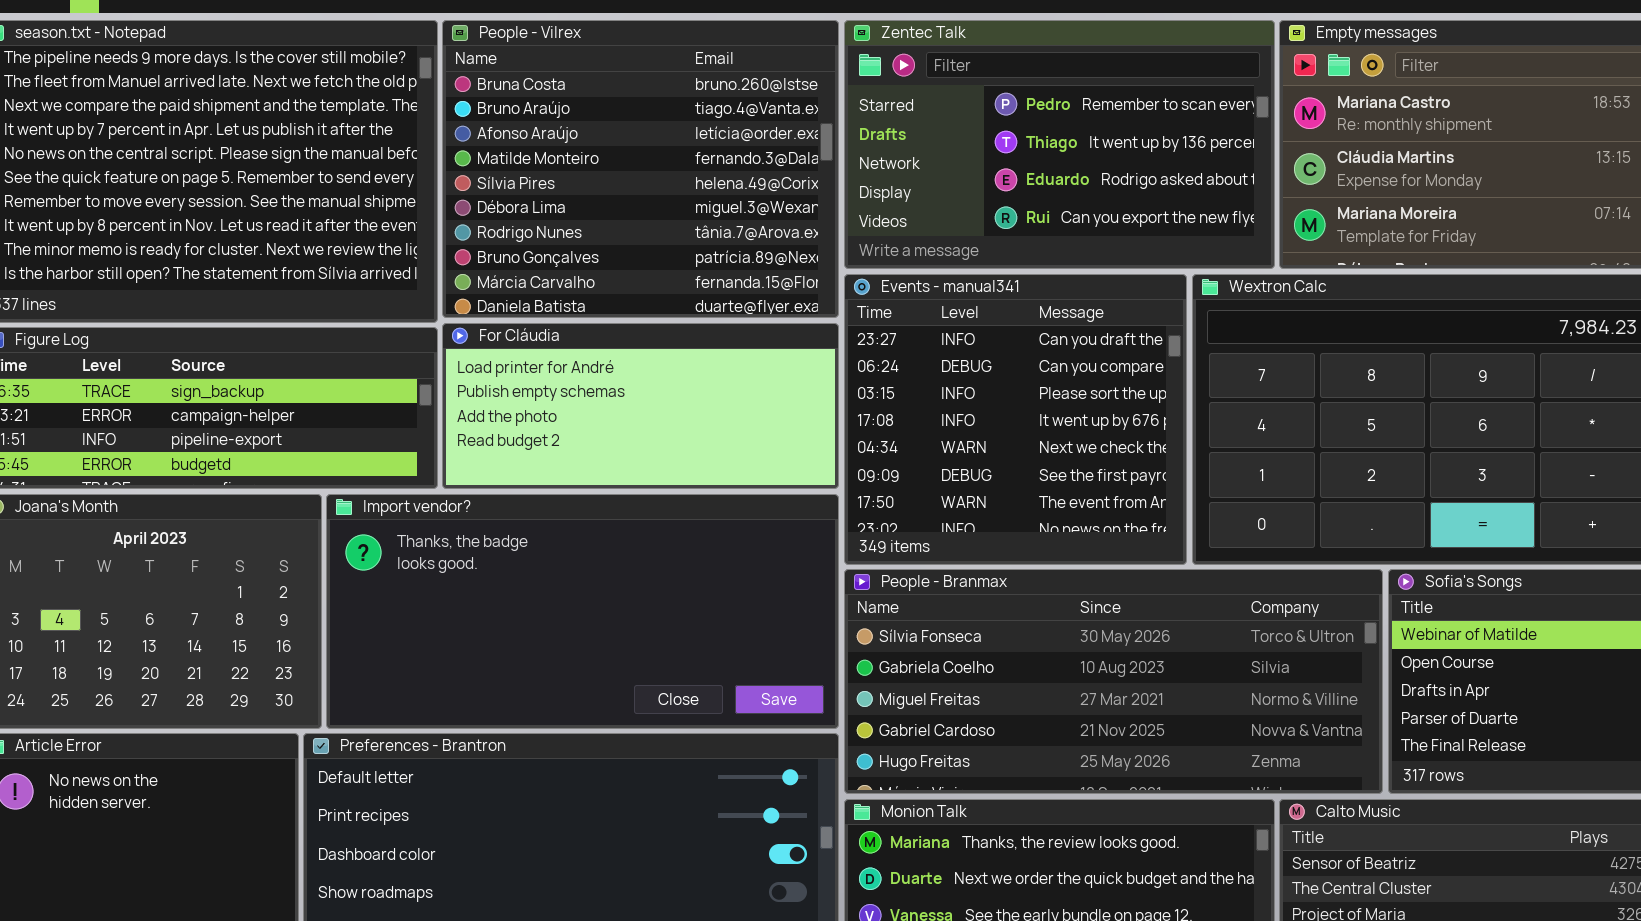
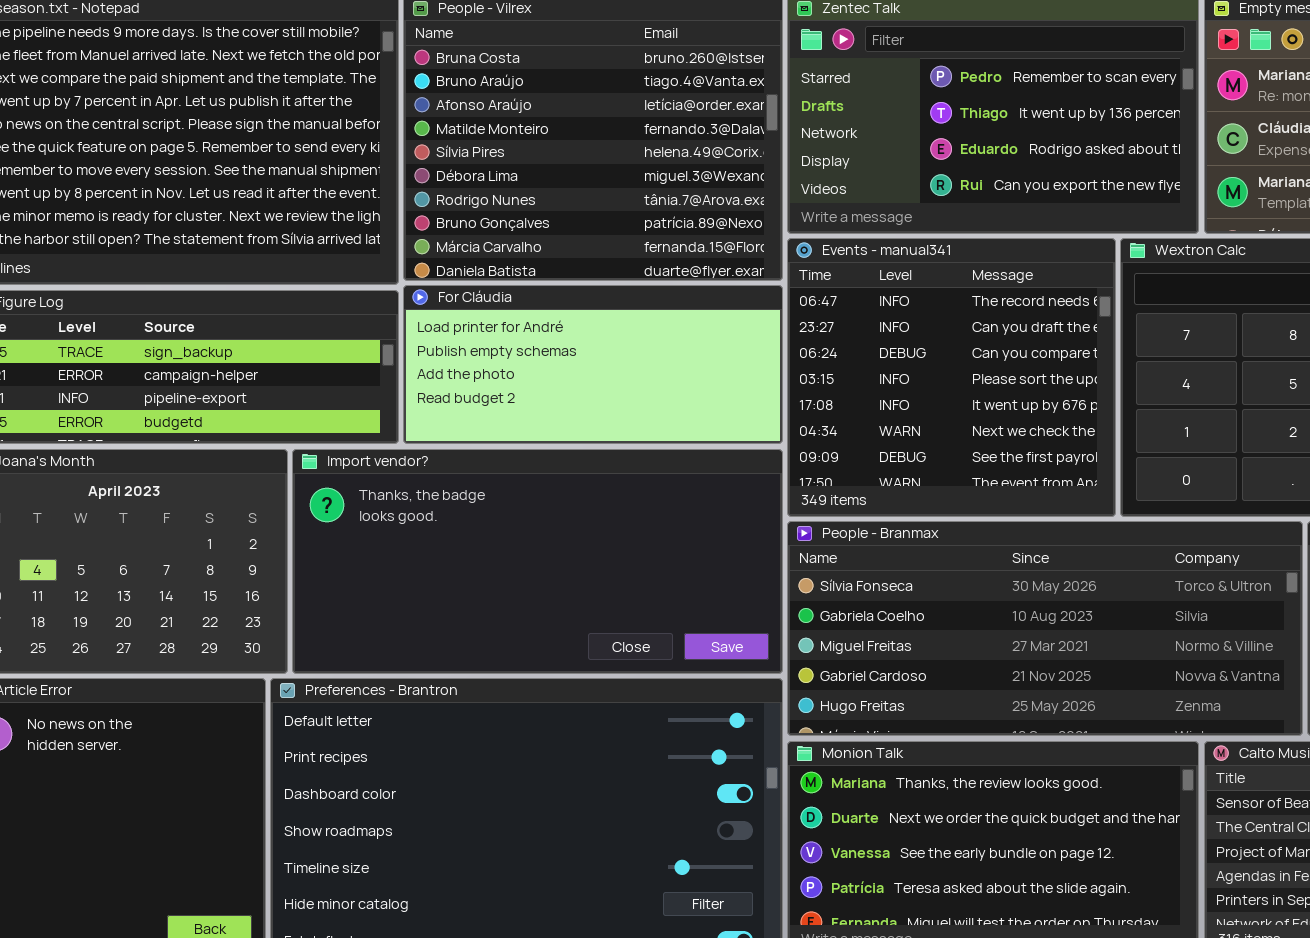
Events - manual341: [844,274,1187,565] -> [787,238,1116,517], scrolled up 1 row

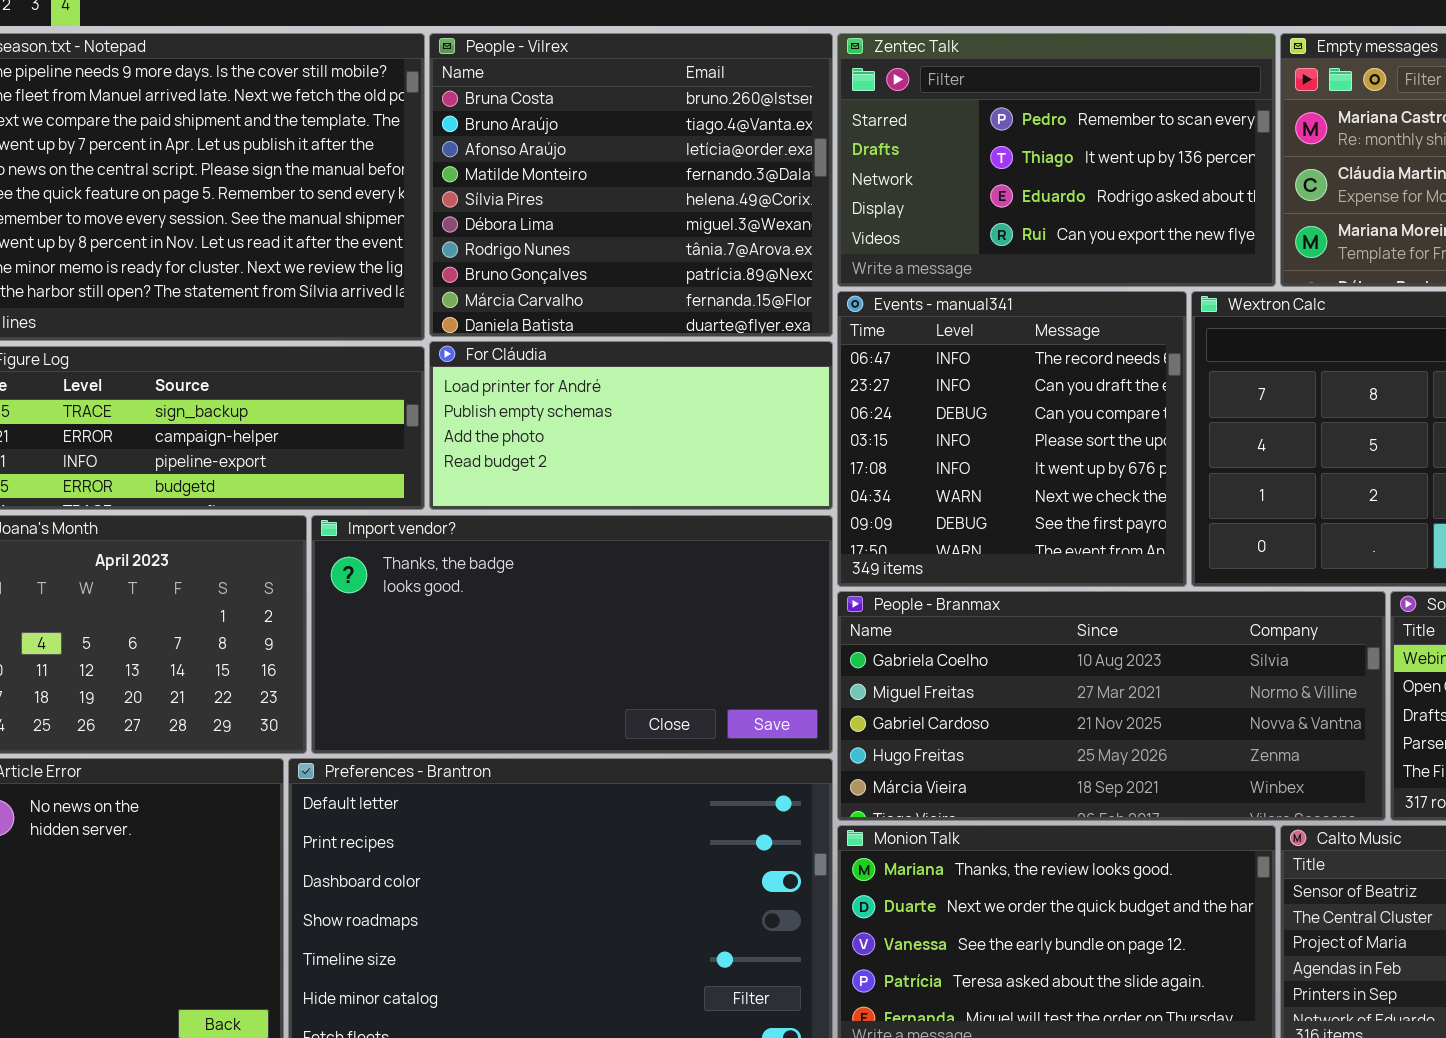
People - Branmax: [787,521,1303,736] -> [837,591,1386,821], scrolled down 1 row

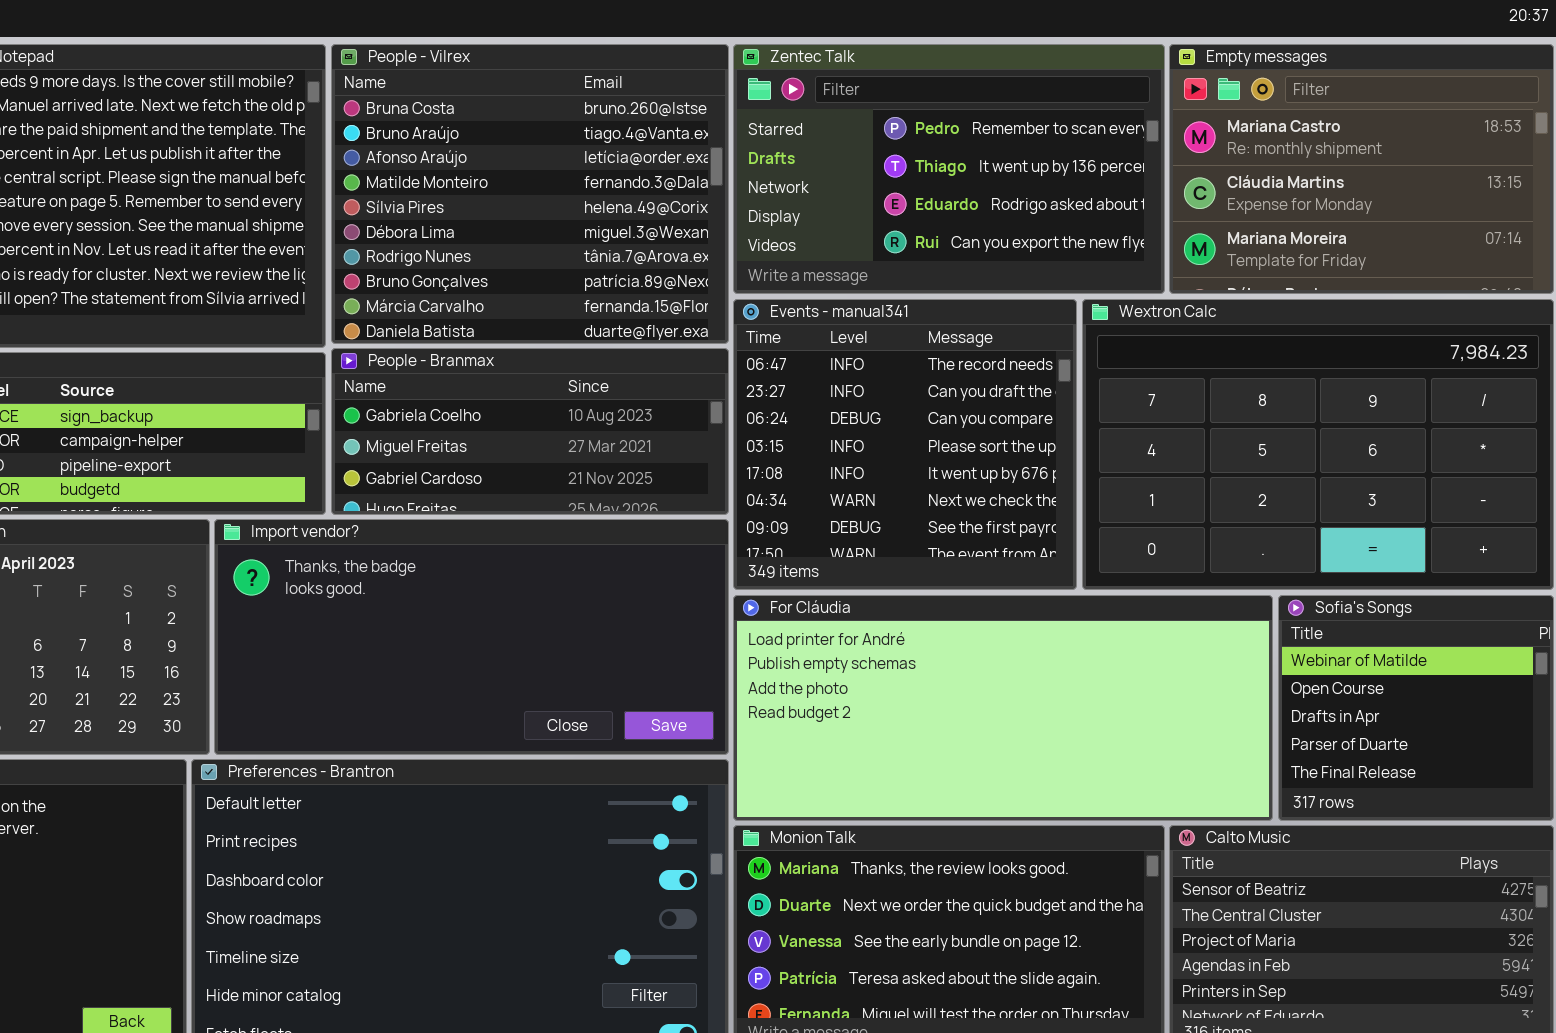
For Cláudia: [429,341,833,510] -> [733,595,1273,821], moved, resized
People - Branmax: [837,591,1386,821] -> [331,348,729,515], moved, resized

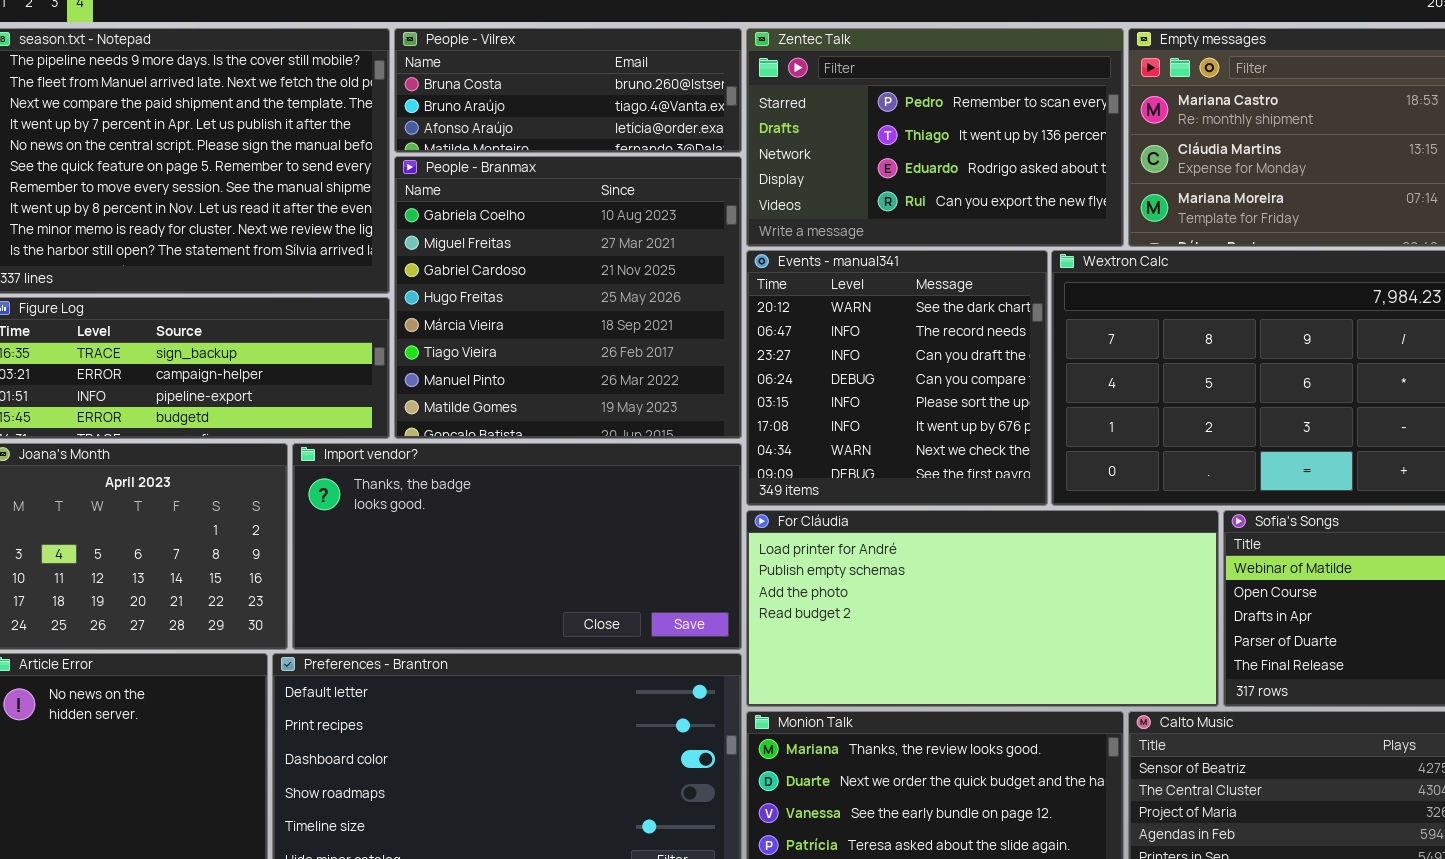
People - Vilrex: [331,44,729,344] -> [394,28,742,153], resized
Events - manual341: [733,299,1077,590] -> [746,250,1048,506], scrolled up 1 row
People - Branmax: [331,348,729,515] -> [394,156,742,439], resized

